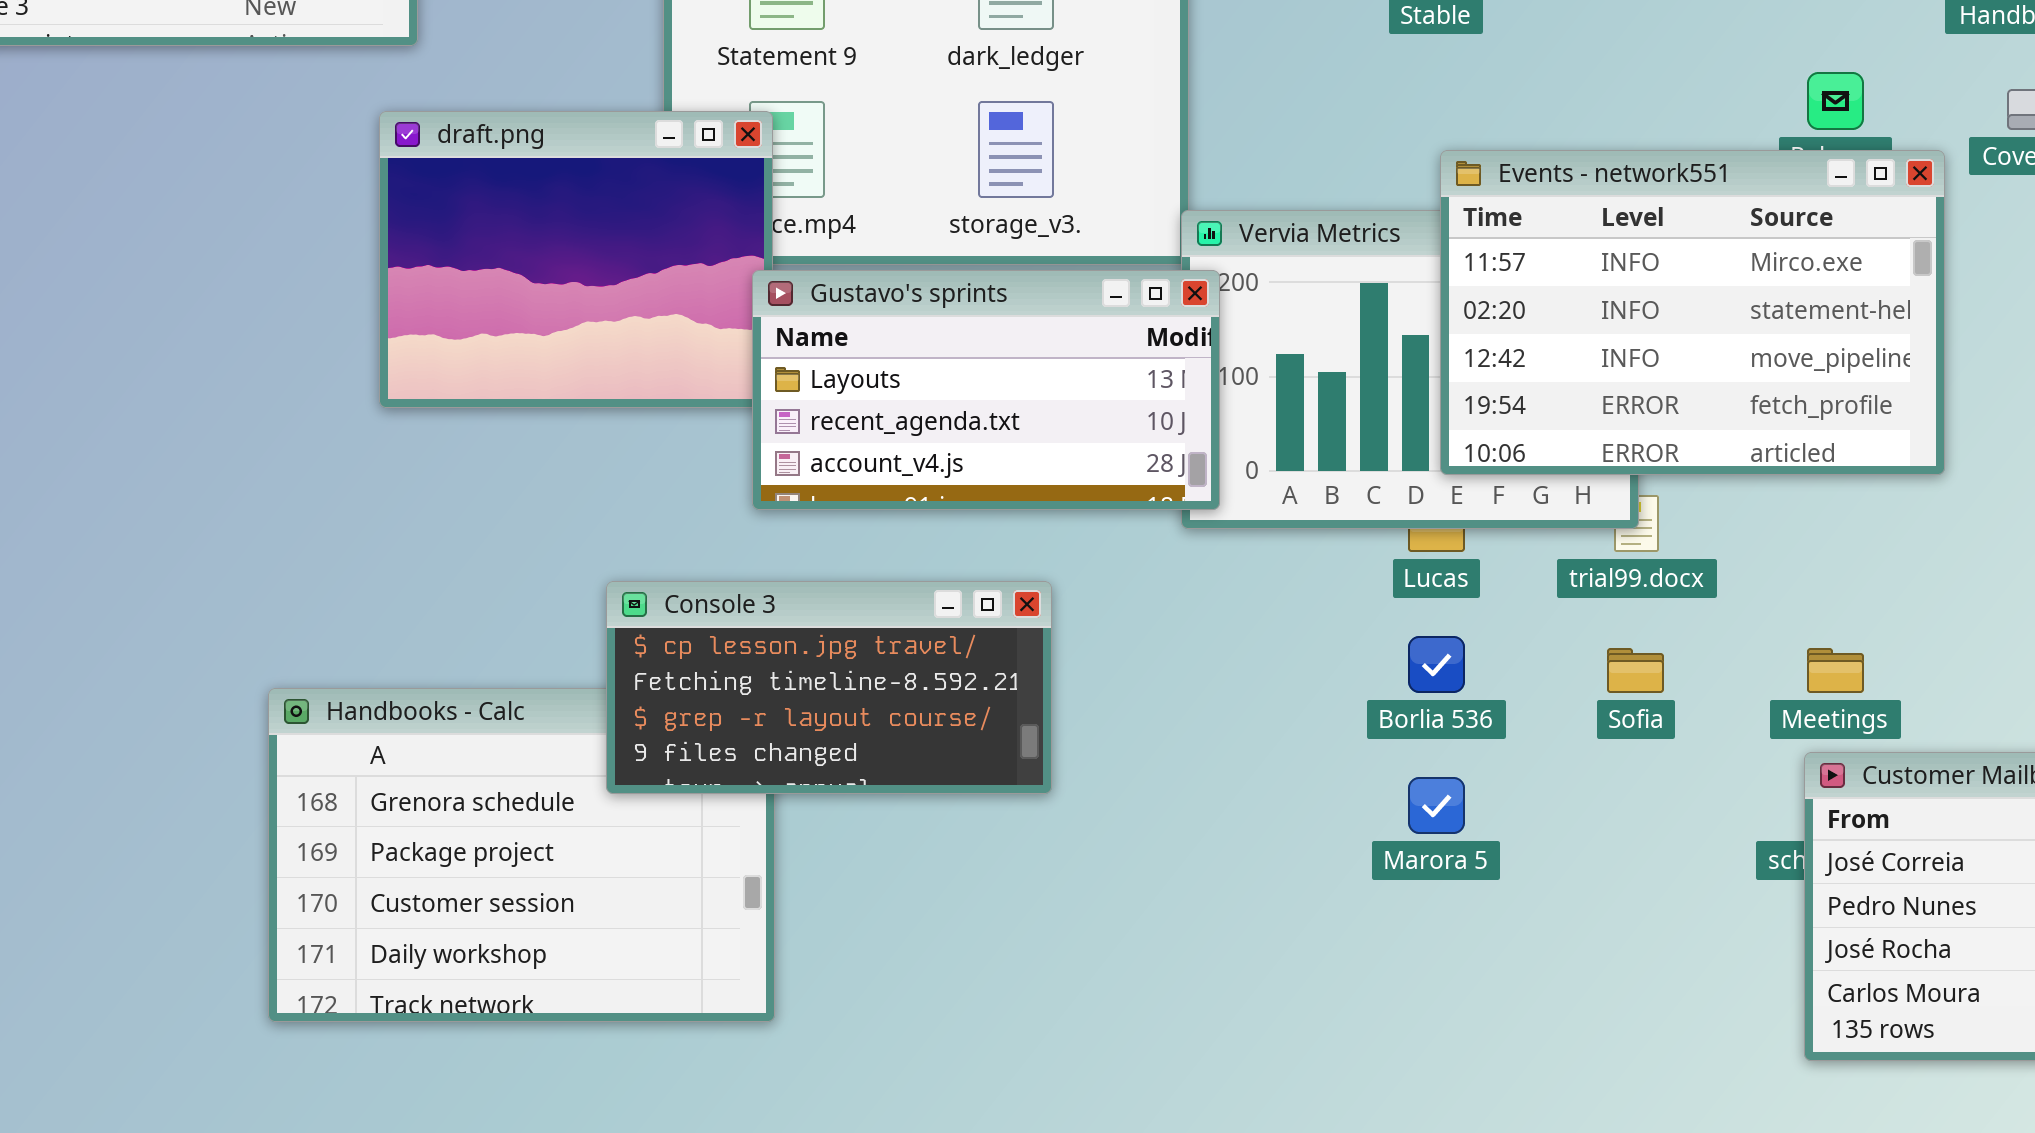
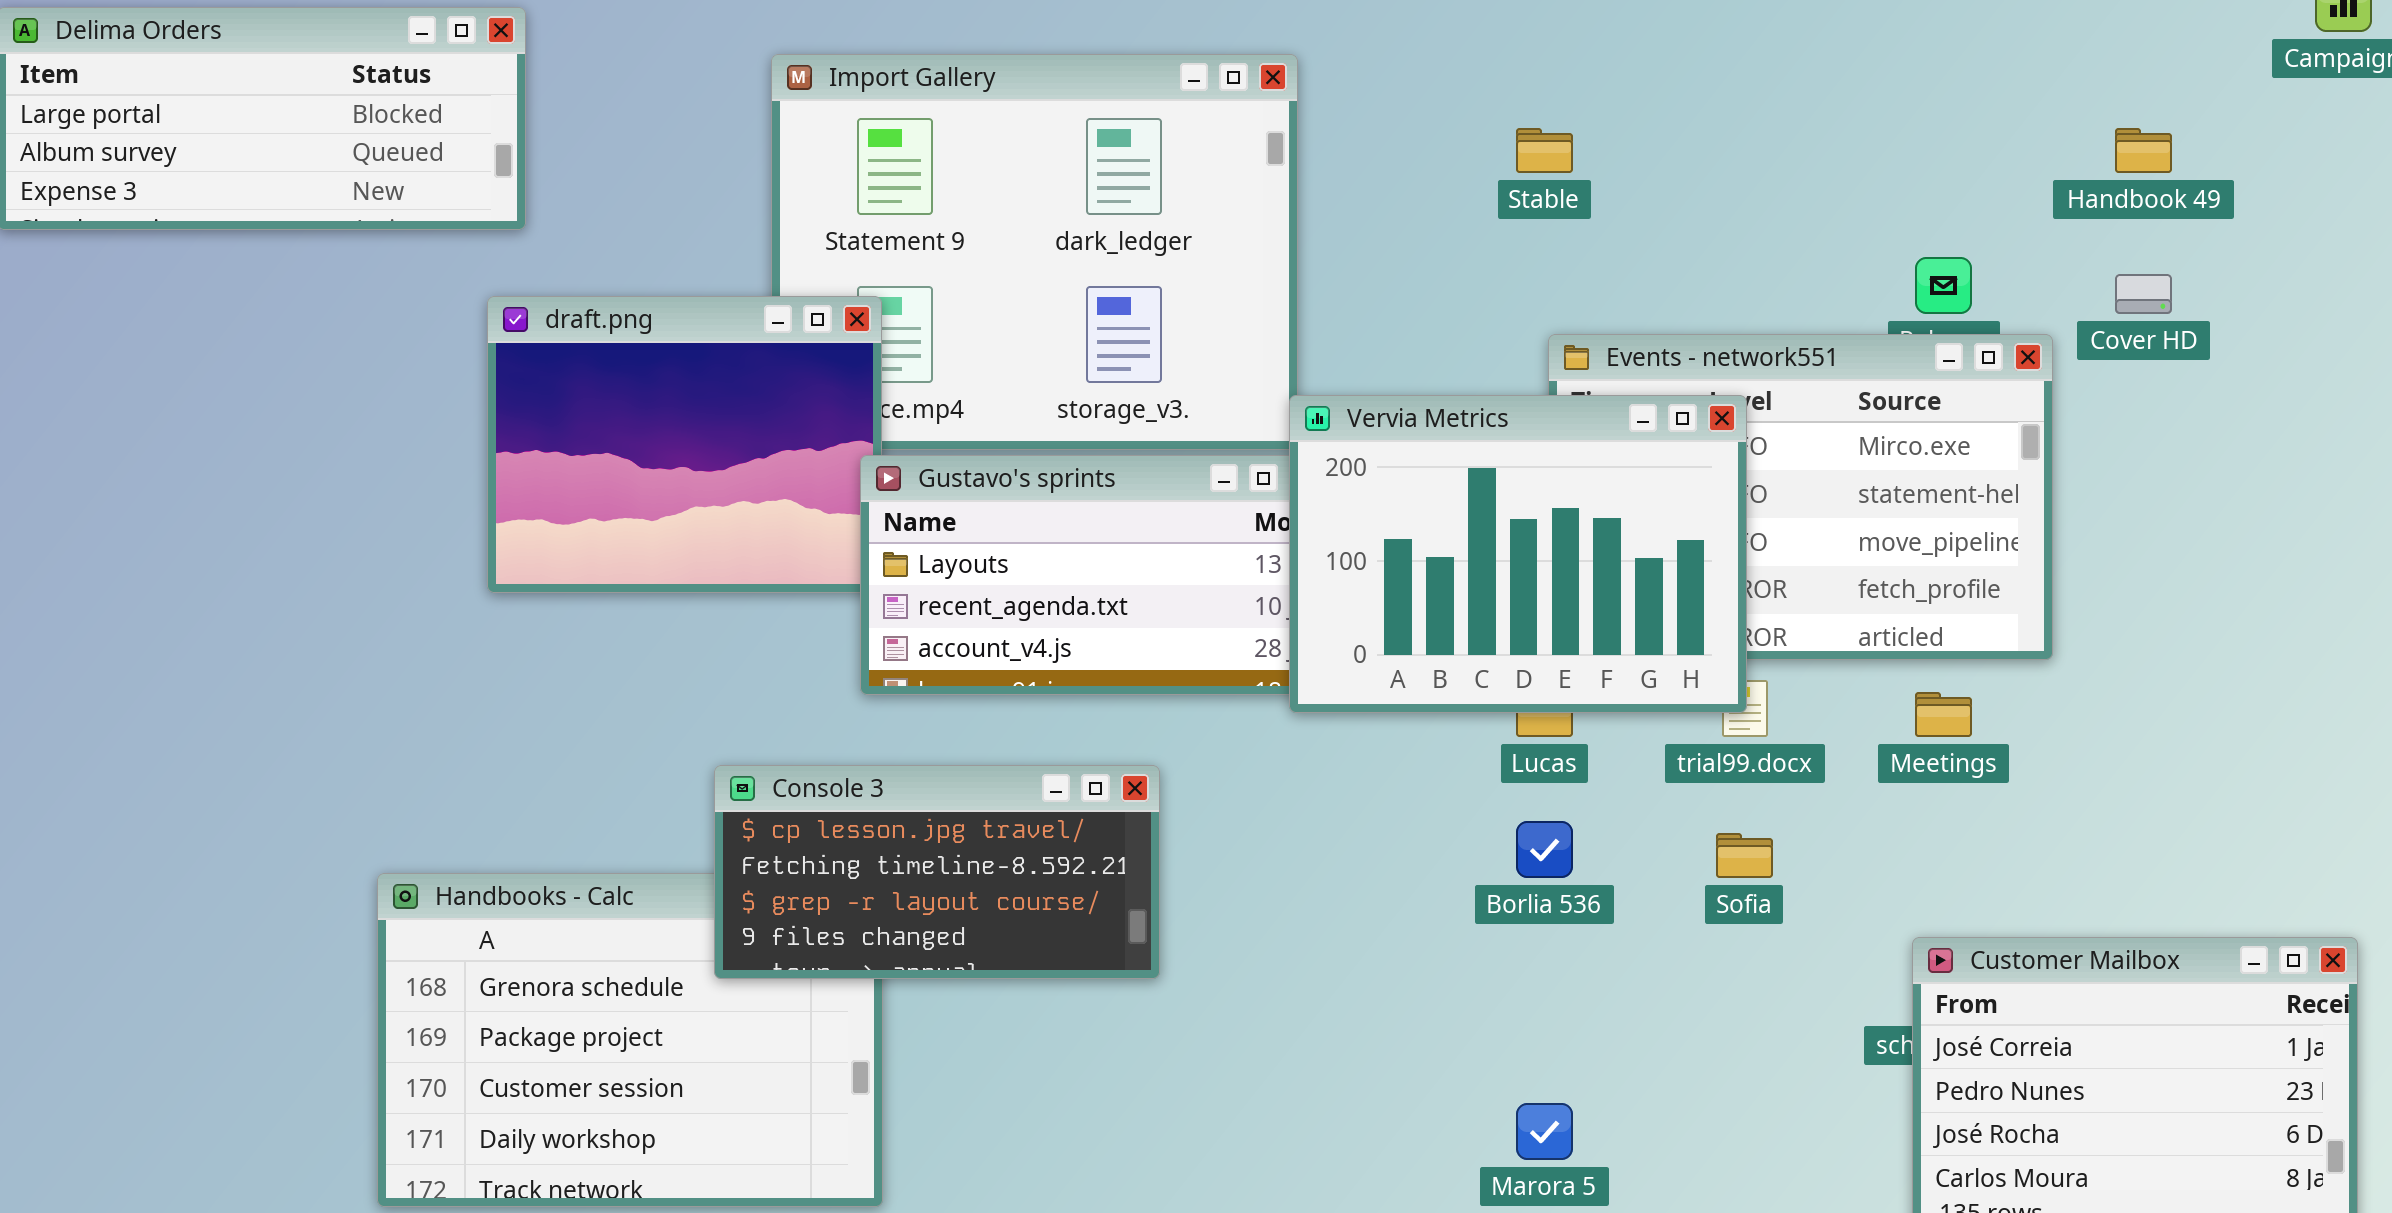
Vervia Metrics: [1181,210,1639,529] -> [1289,395,1747,713], raised
Meetings: [1807,648,1864,693] -> [1915,692,1972,737], moved
Marora 5: [1408,777,1465,834] -> [1516,1103,1573,1160], moved

